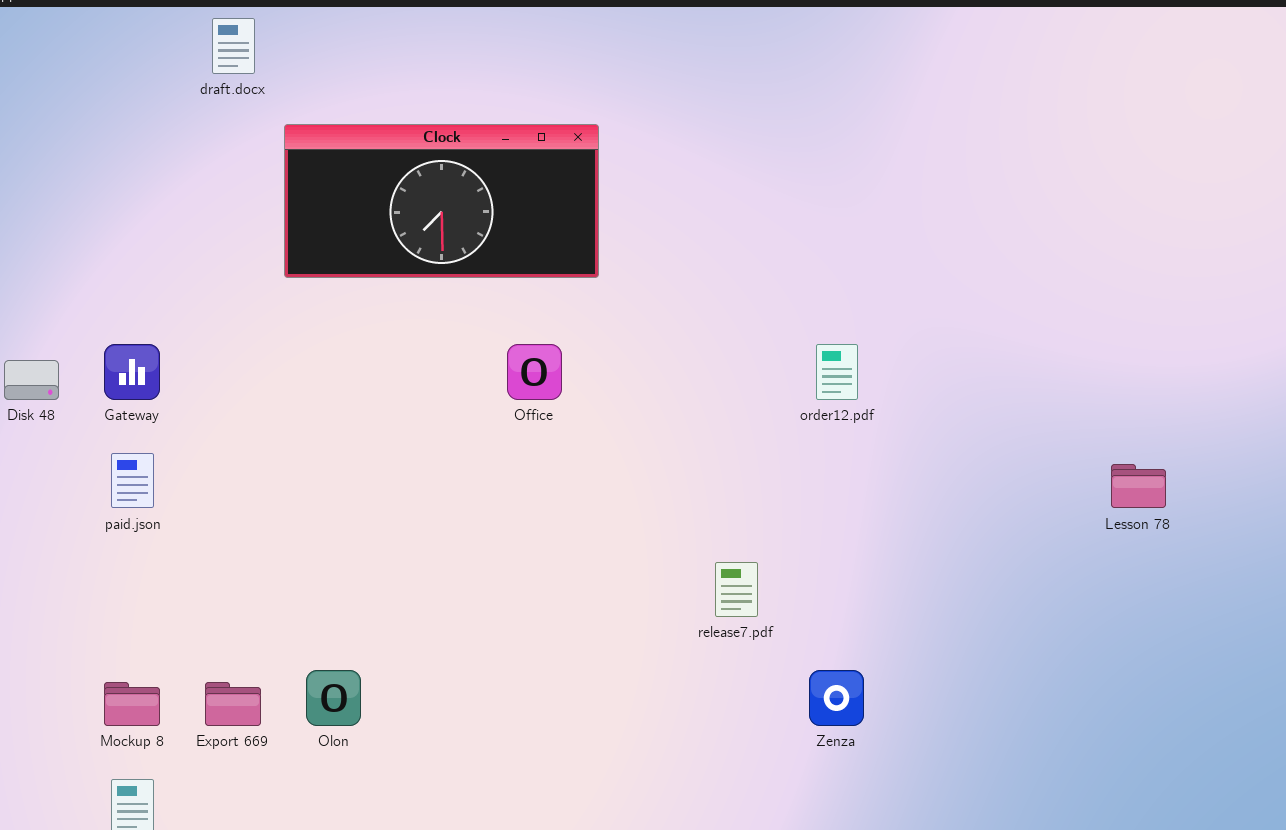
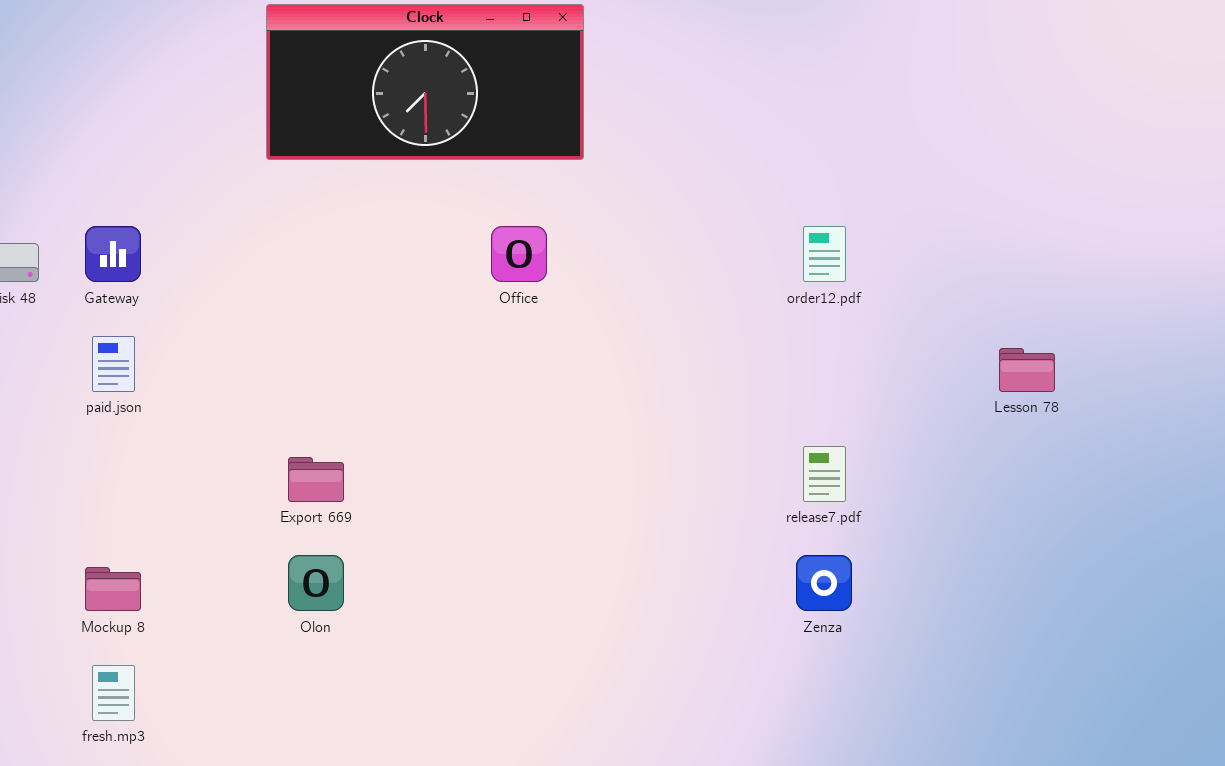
Lesson 78: [1111,464,1166,508] -> [999,348,1055,392], moved
release7.pdf: [715,562,758,617] -> [803,446,846,502], moved
Export 669: [205,682,261,726] -> [288,457,344,502], moved

